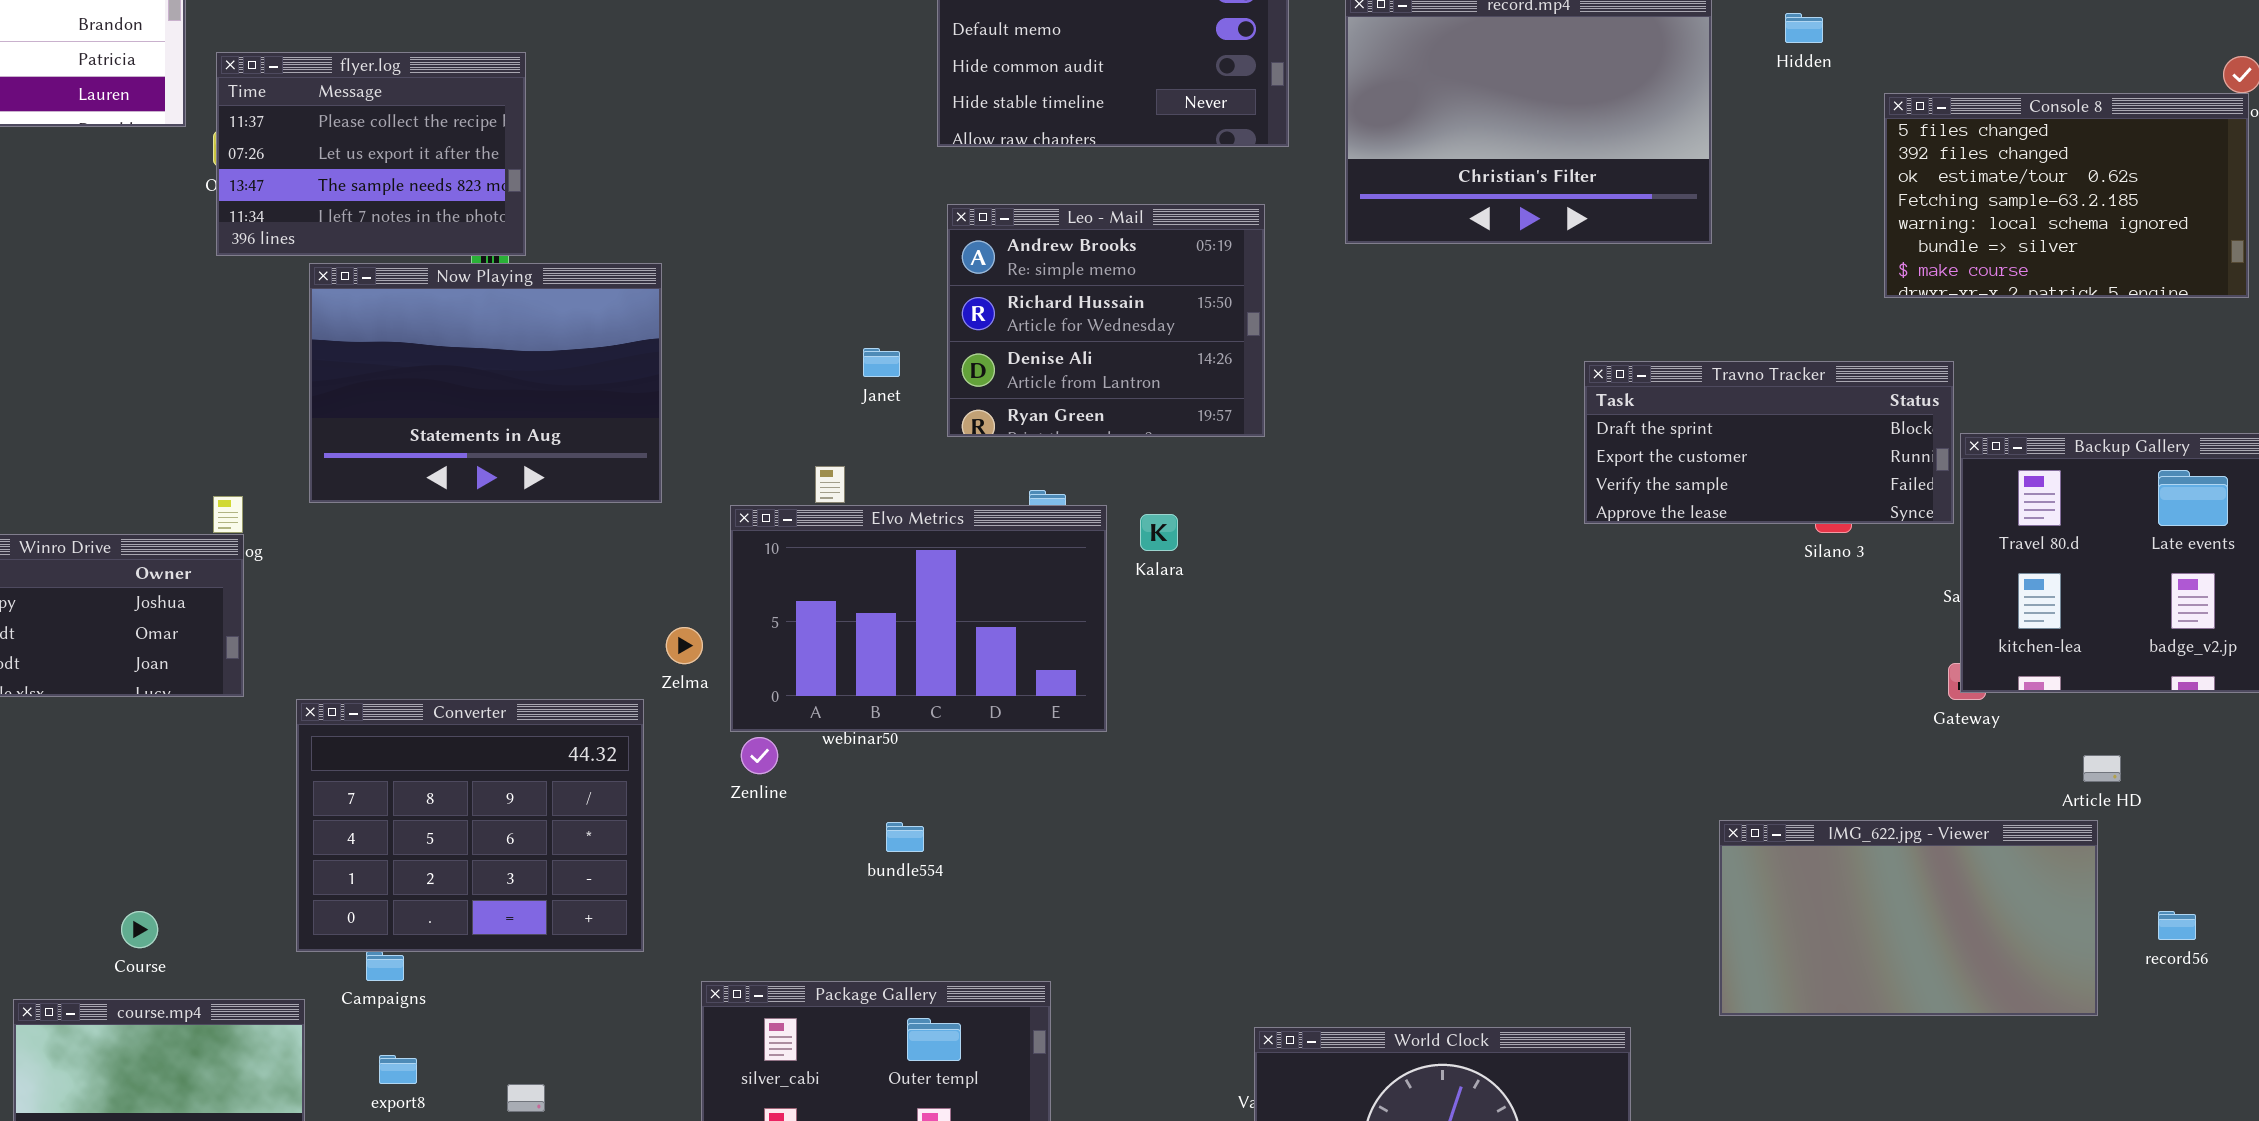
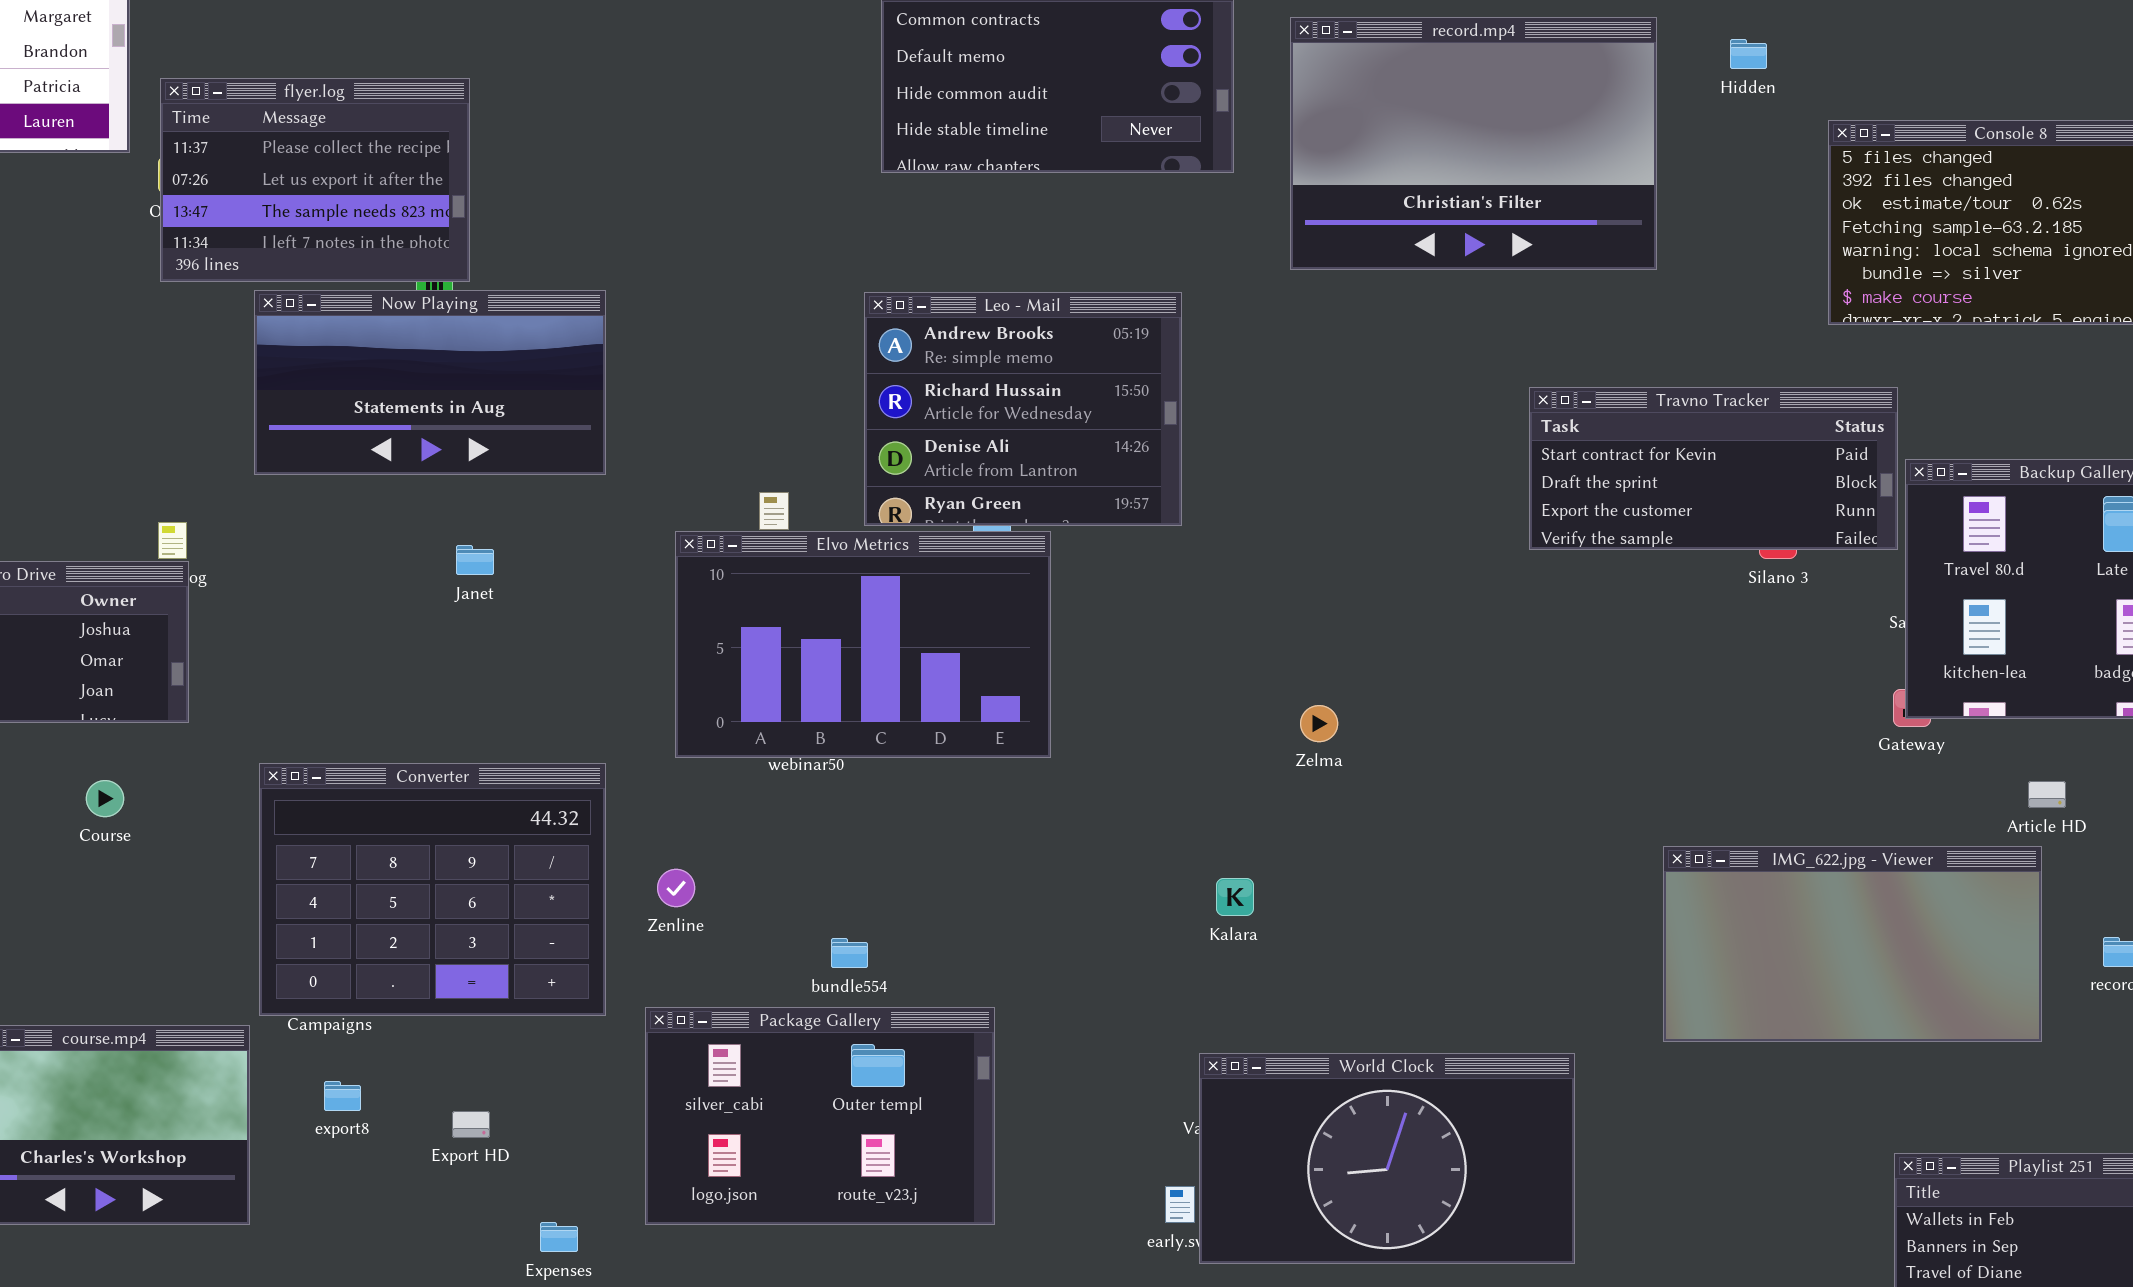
Leo - Mail: [947,204,1265,437] -> [864,292,1182,526], moved
Now Playing: [309,263,662,503] -> [254,290,606,475], resized
Janet: [863,348,900,377] -> [456,545,494,575], moved
Travno Tracker: [1584,361,1954,524] -> [1529,387,1898,550], scrolled up 1 row
Kalara: [1140,514,1178,551] -> [1216,878,1254,916], moved
Zelma: [666,627,703,664] -> [1300,705,1338,742], moved
Converter: [296,699,644,952] -> [259,763,606,1016], moved
Zenline: [741,737,778,774] -> [657,869,695,907], moved
bundle554: [886,822,924,852] -> [831,938,868,968], moved
Course: [121,911,158,948] -> [86,780,124,817], moved

